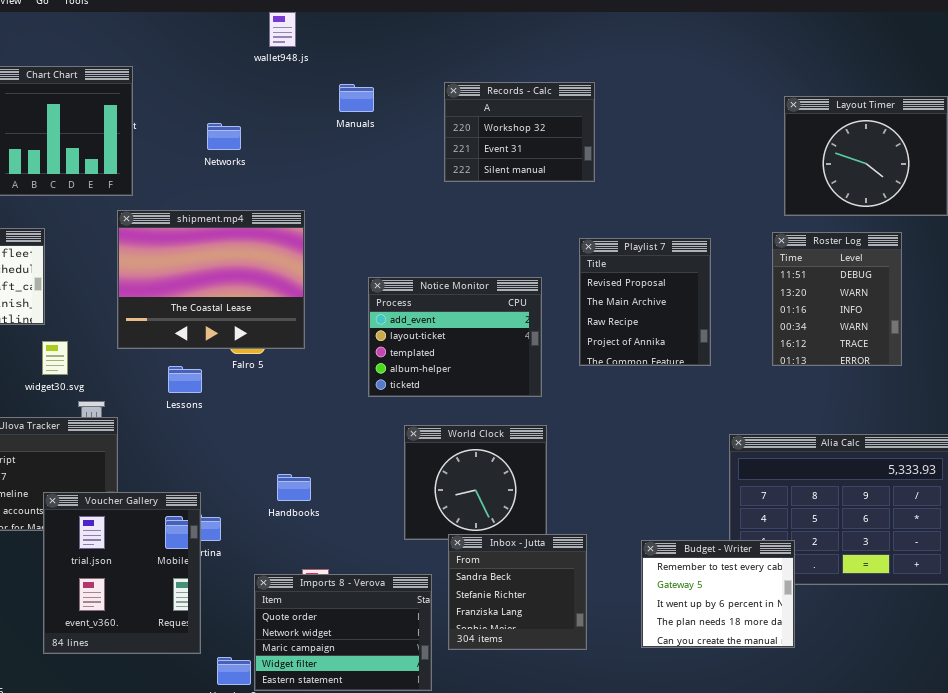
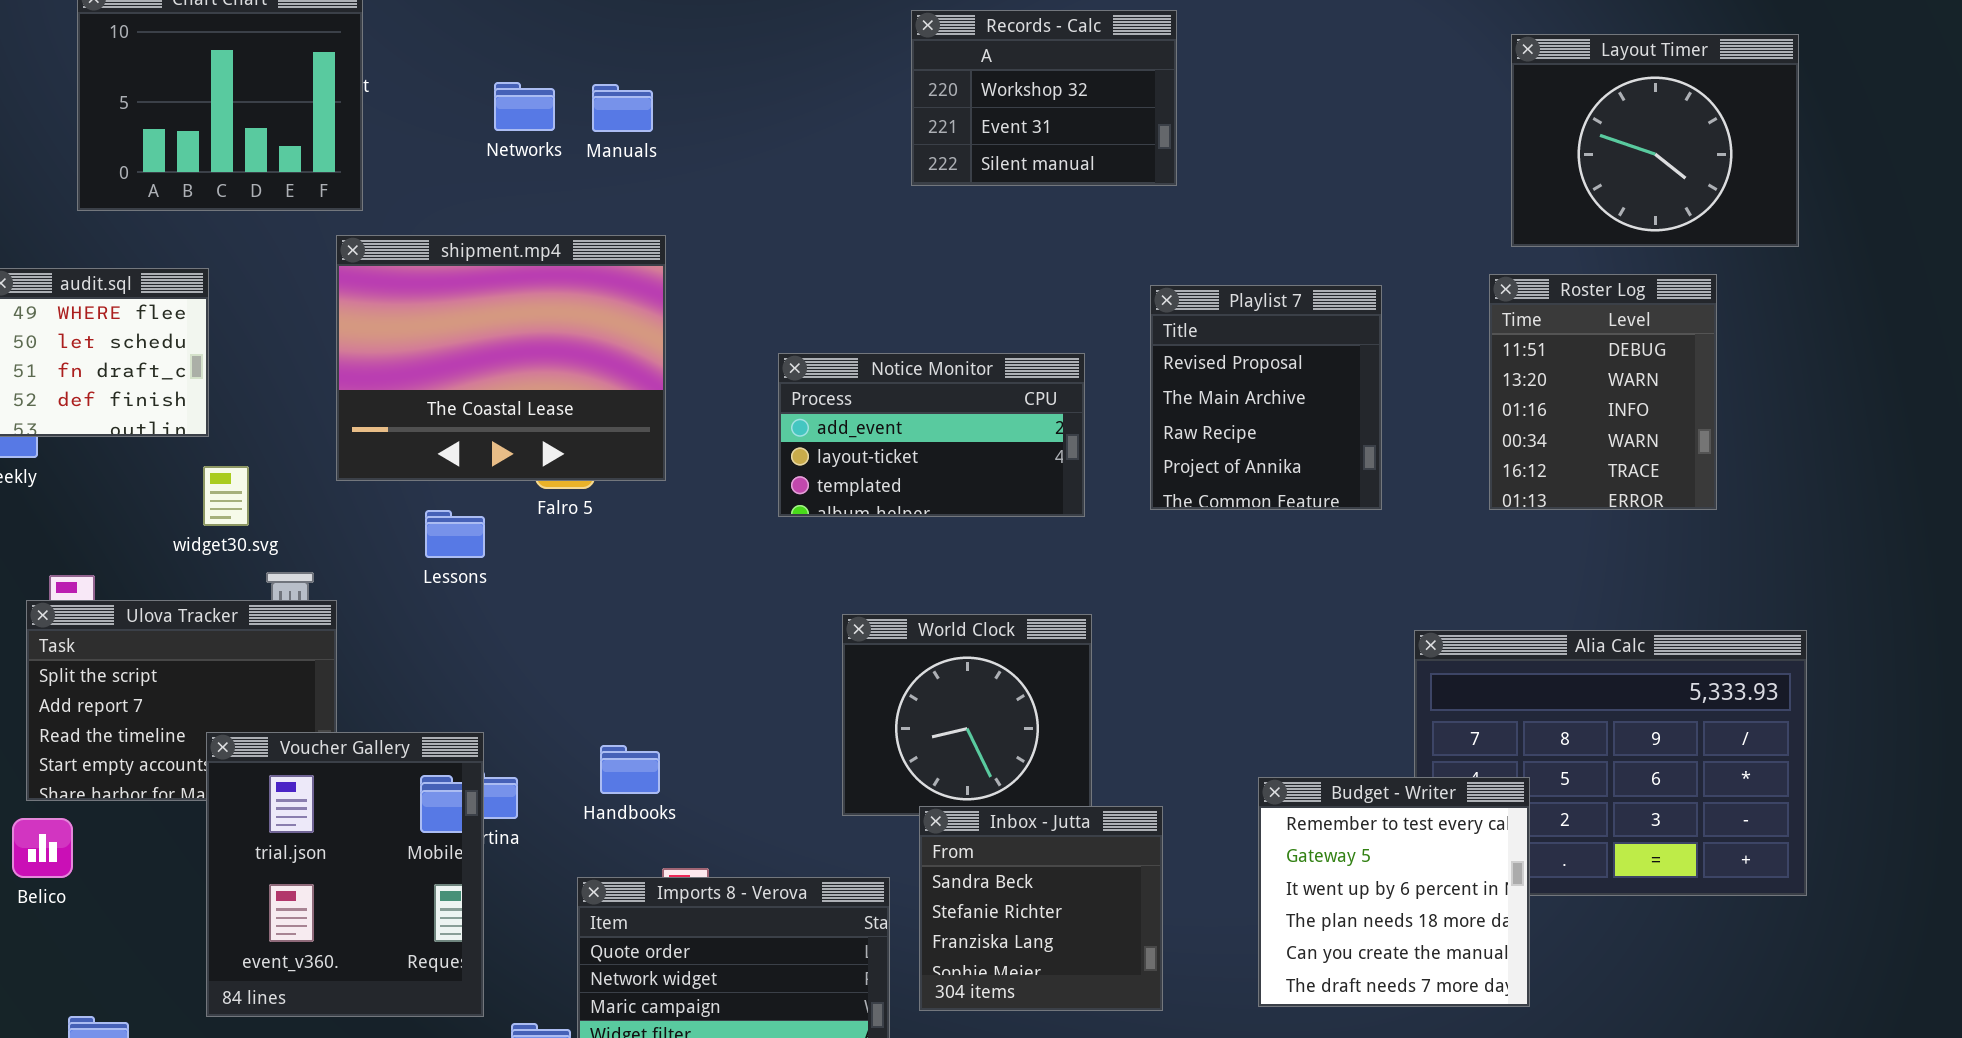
Manuals: [339,84,374,112] -> [592,84,653,132], moved
Notice Monitor: [368,277,542,397] -> [778,353,1085,517], resized
Handbooks: [277,474,311,501] -> [600,745,660,794], moved
Budget - Writer: [641,540,795,648] -> [1258,777,1530,1007], resized

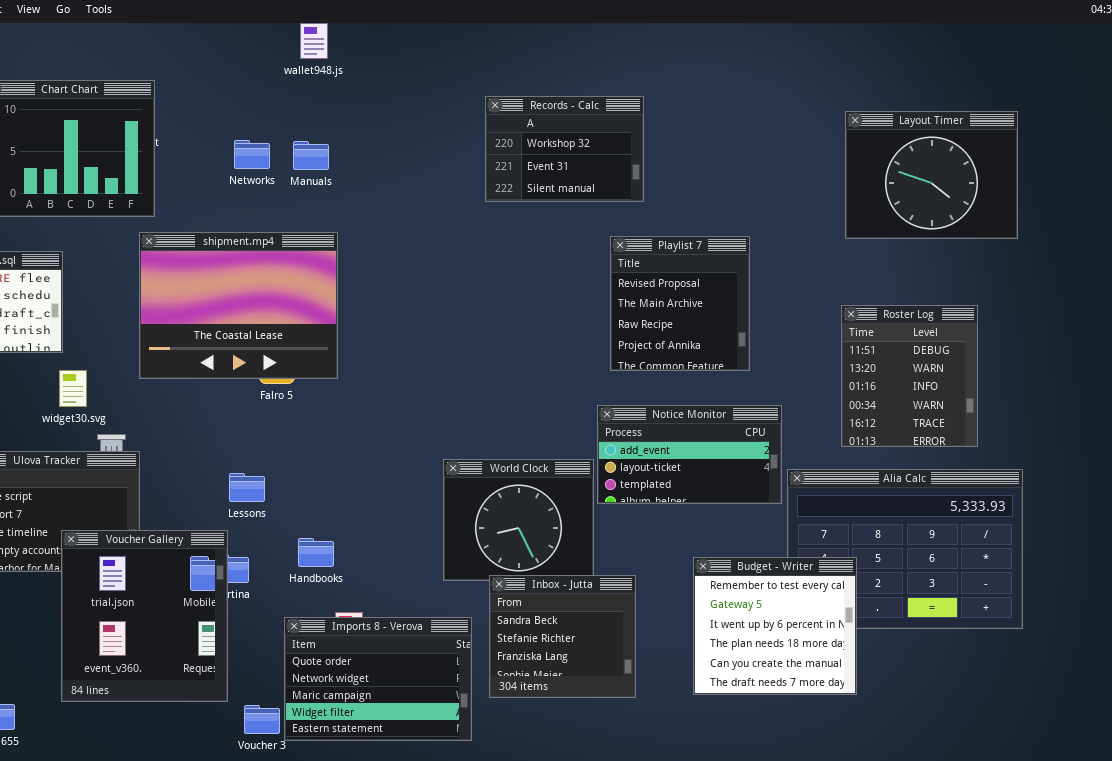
Roster Log: [1489,274,1717,510] -> [841,305,978,447], moved
Playlist 7: [1150,285,1382,510] -> [610,236,750,371], moved
Notice Monitor: [778,353,1085,517] -> [597,405,782,504], moved
Lessons: [425,510,485,558] -> [229,473,265,502], moved

